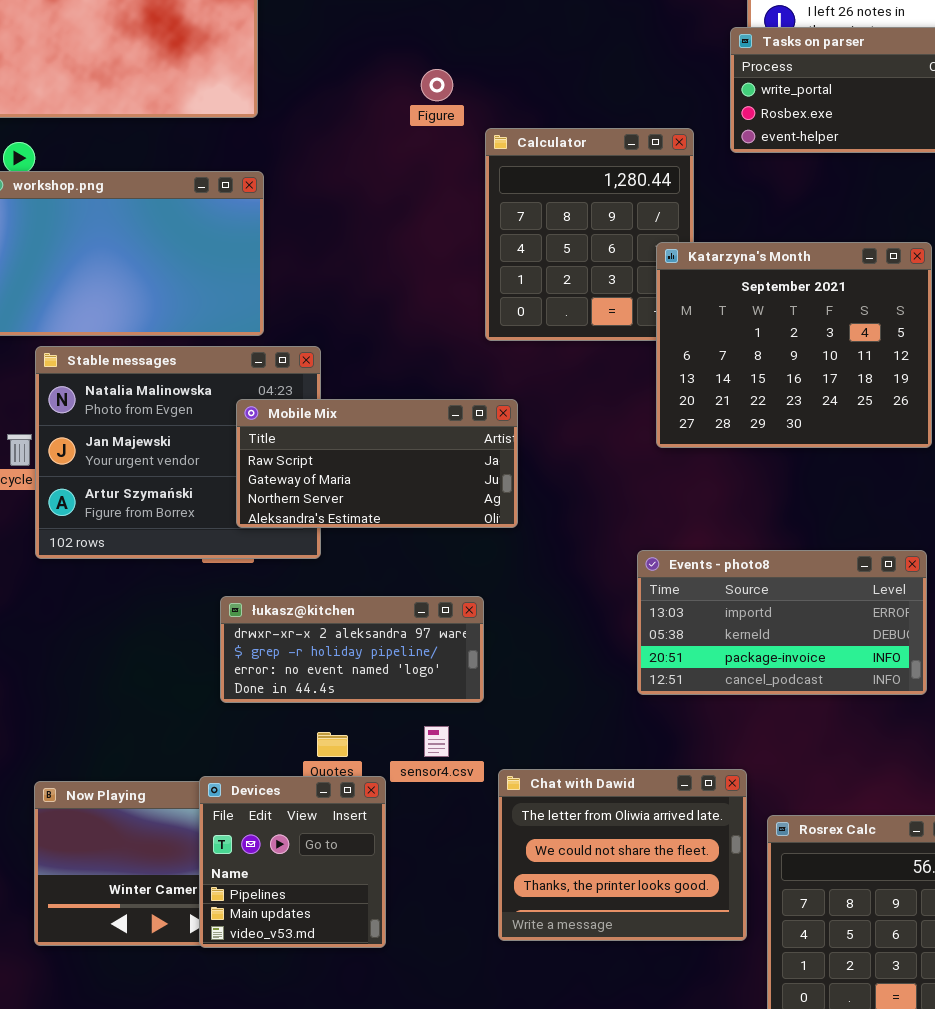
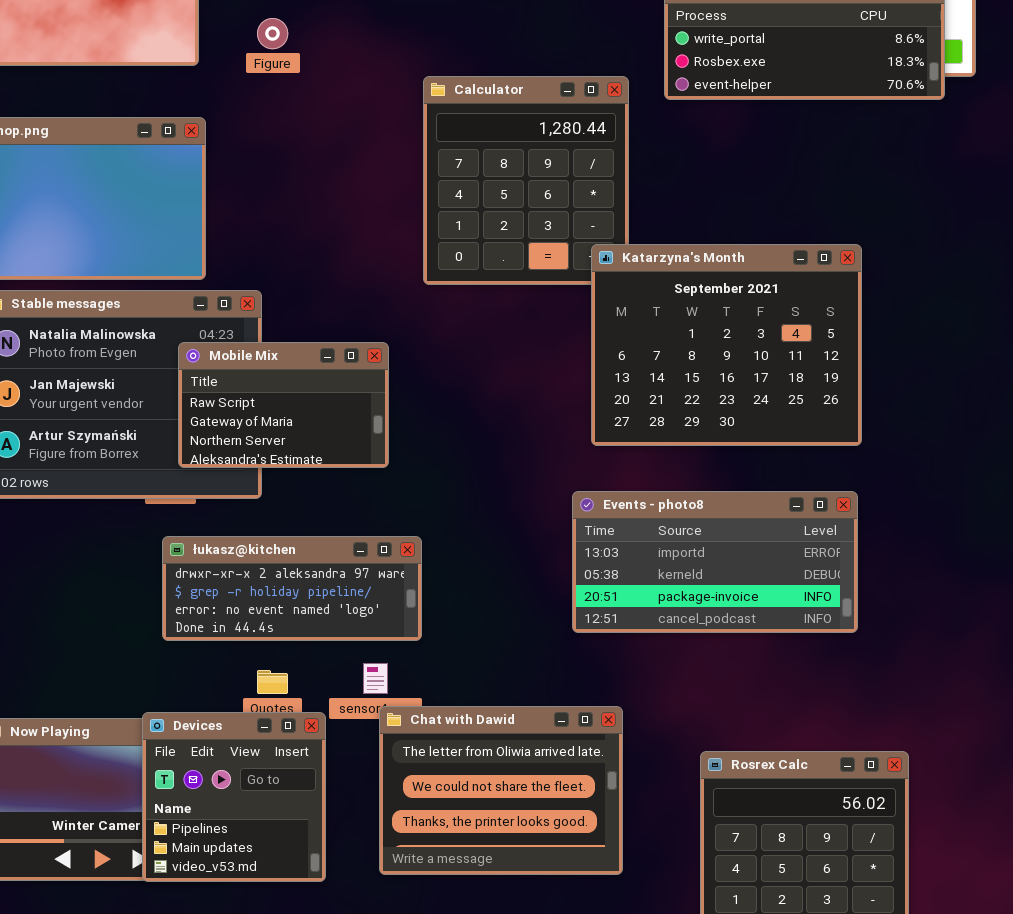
Figure: [421,69,453,101] -> [257,18,288,49], moved
Katarzyna's Month: [656,242,932,448] -> [591,244,862,446], moved
Mobile Mix: [236,399,518,528] -> [178,342,389,468], resized
Chat with Dawid: [498,769,747,941] -> [379,706,623,875], moved

